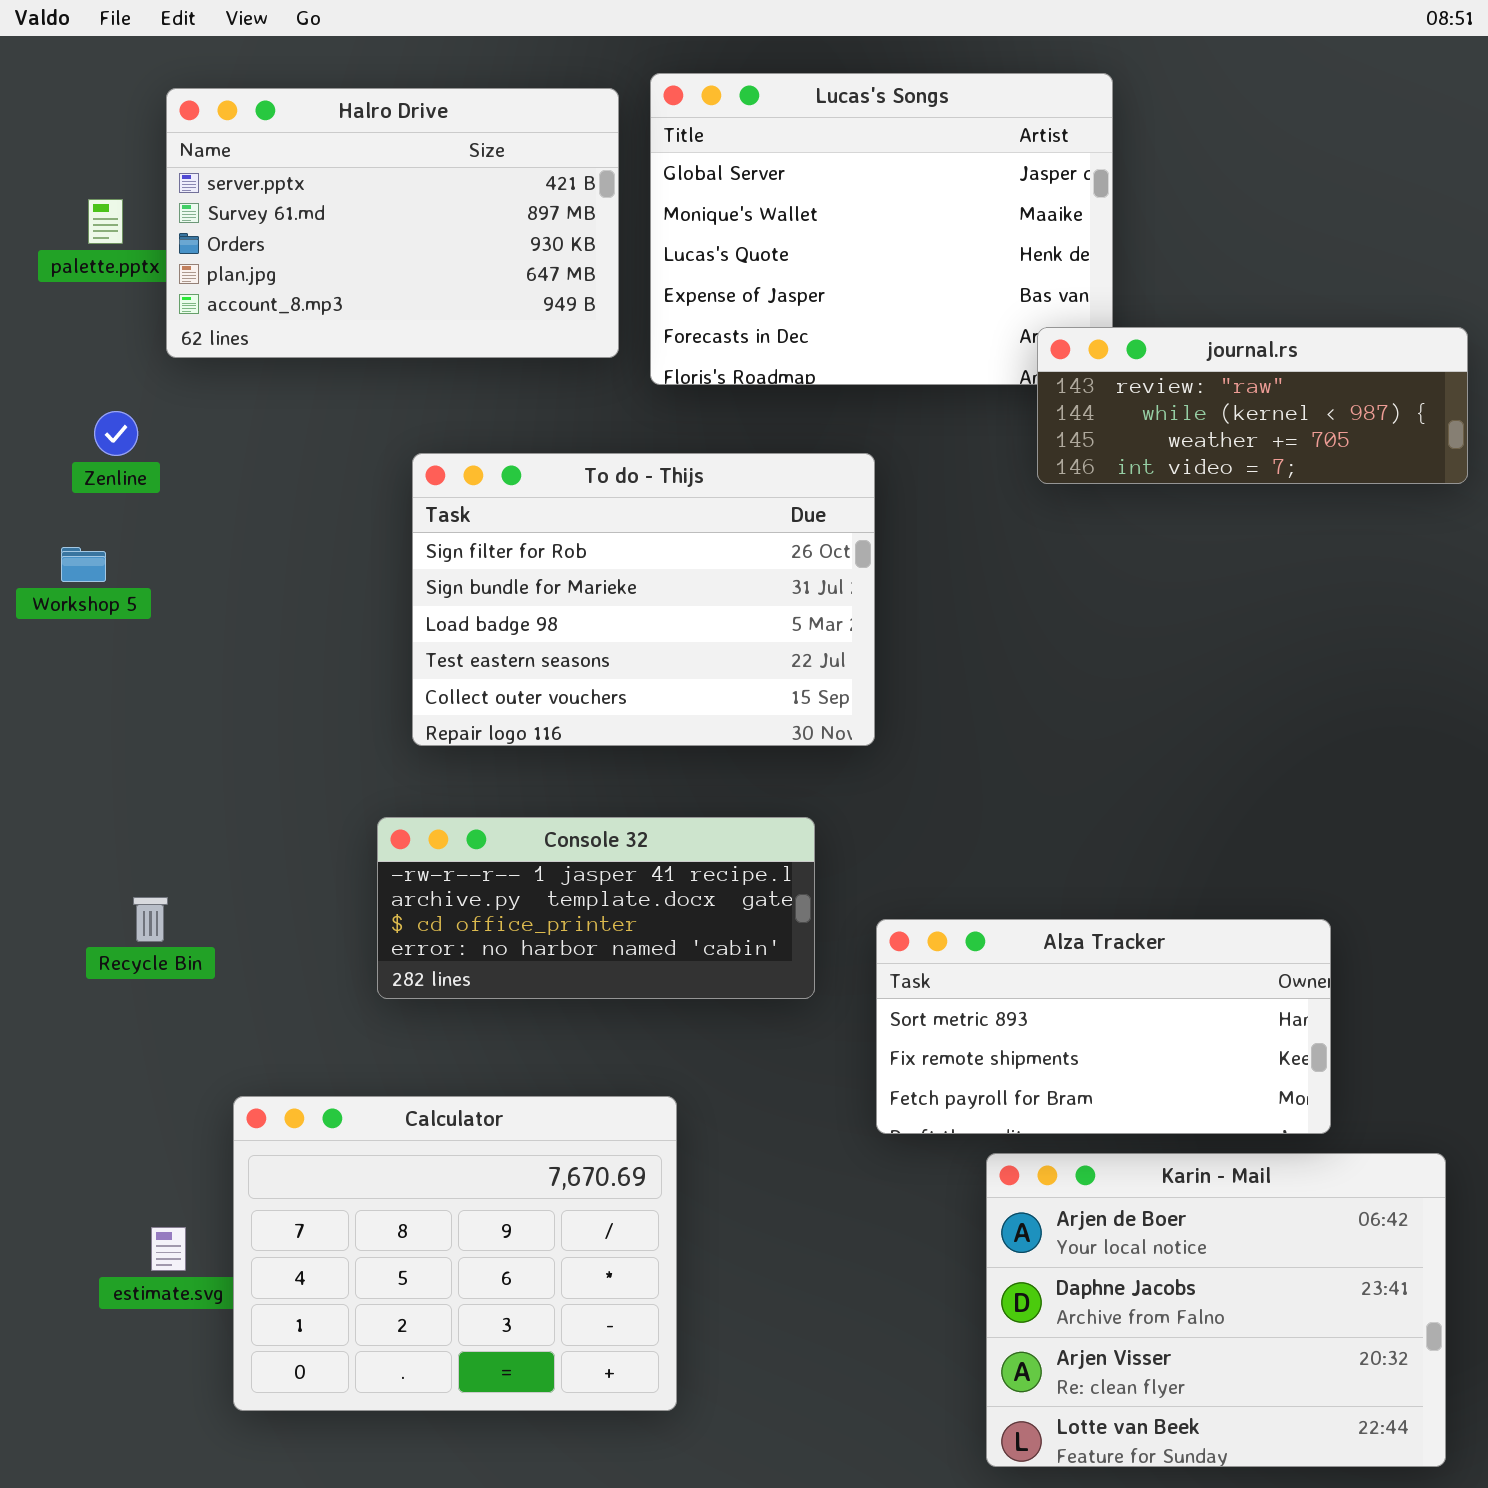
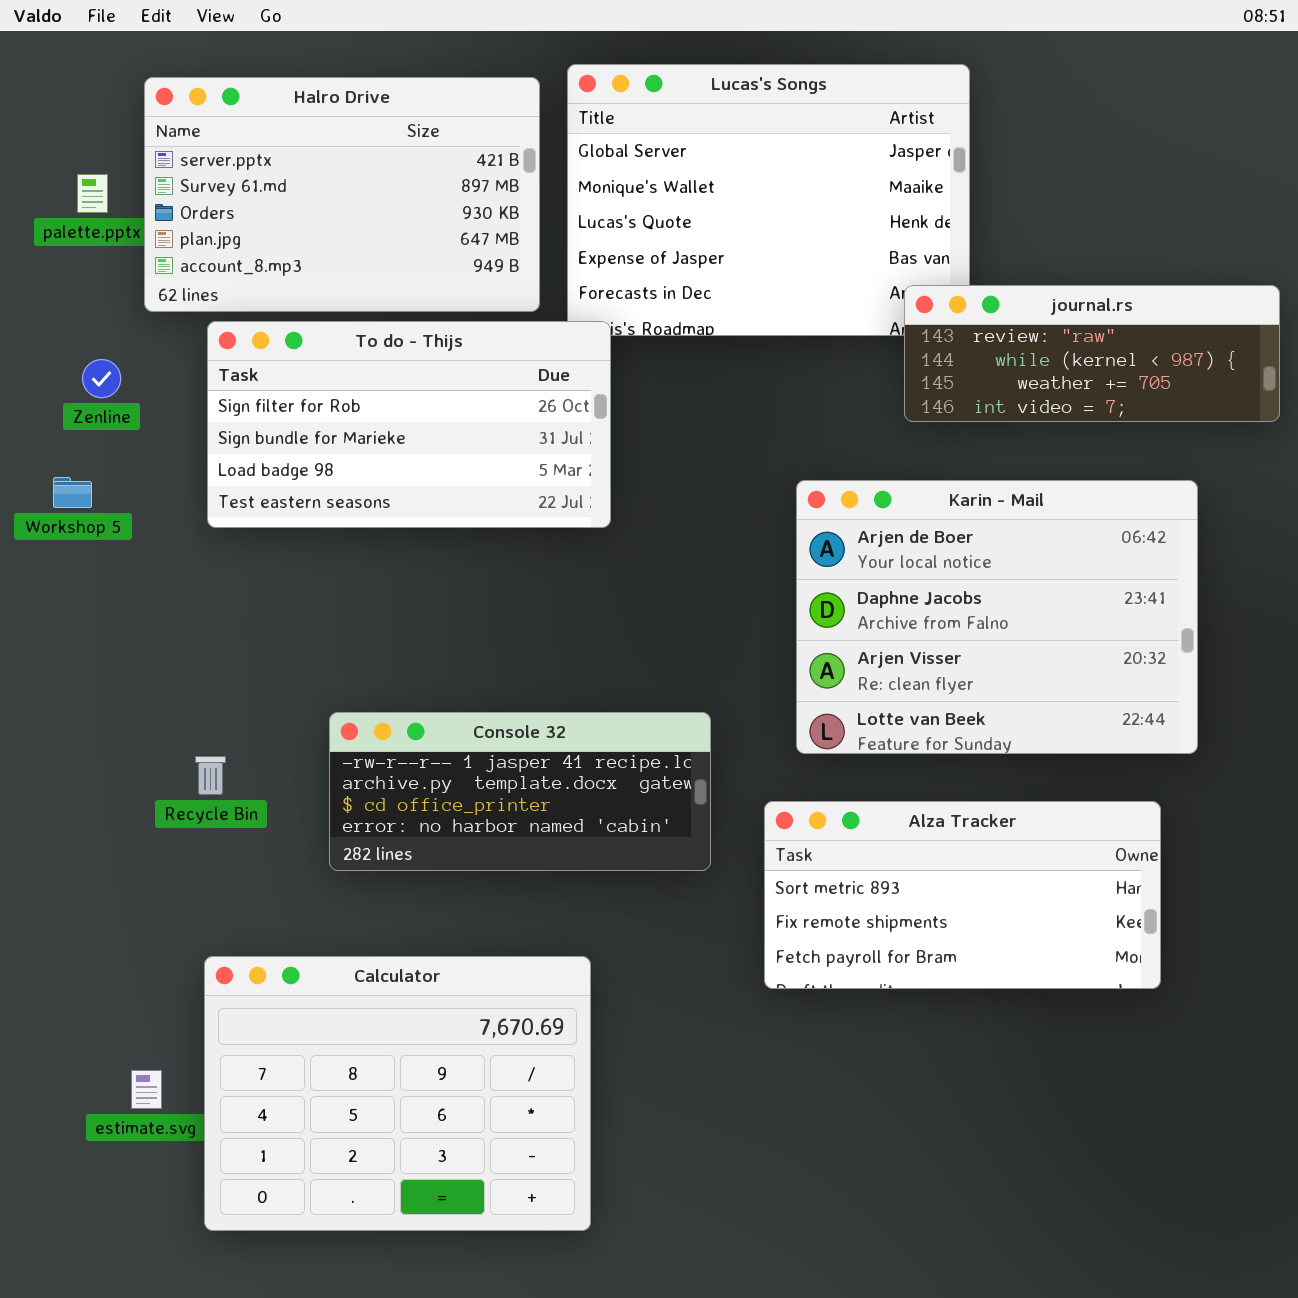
To do - Thijs: [412,453,875,746] -> [207,321,611,528], moved, resized
Recycle Bin: [133,897,168,942] -> [195,756,226,795], moved
Karin - Mail: [986,1153,1446,1467] -> [796,480,1198,754], moved

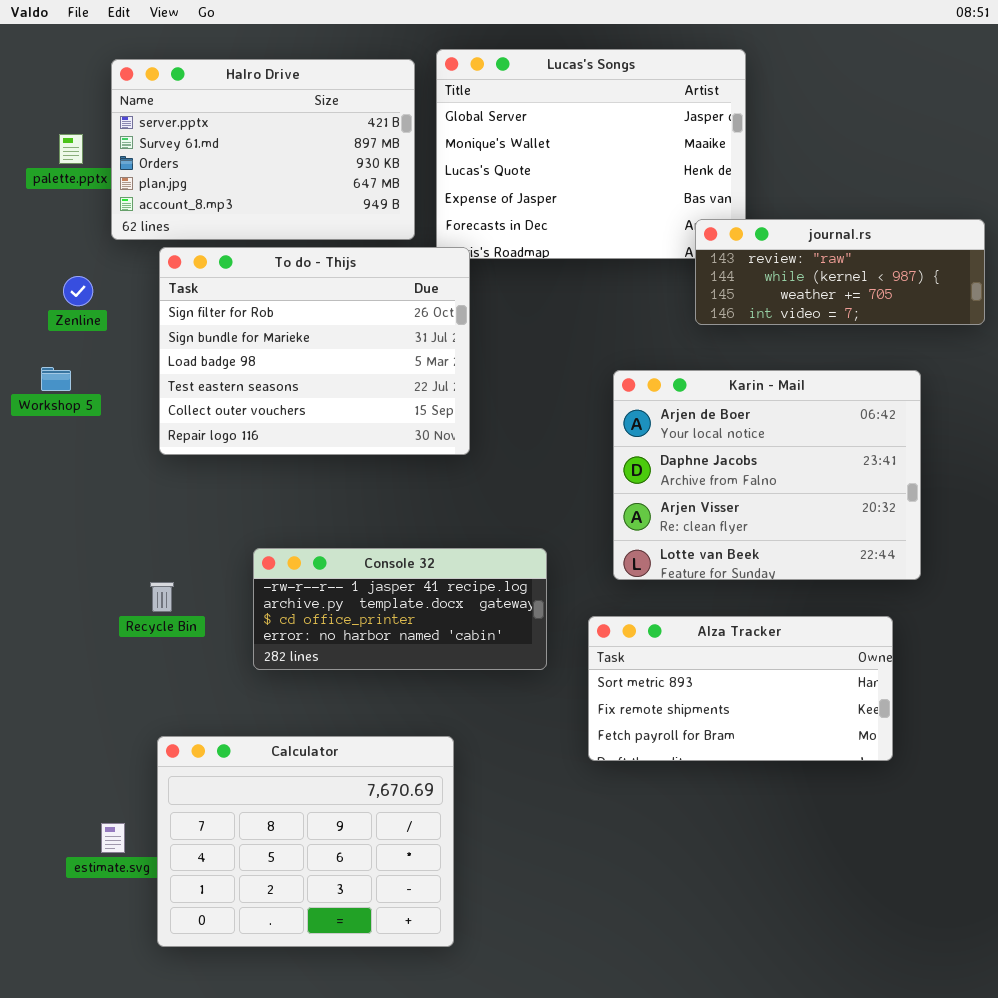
To do - Thijs: [207,321,611,528] -> [159,247,470,455], resized

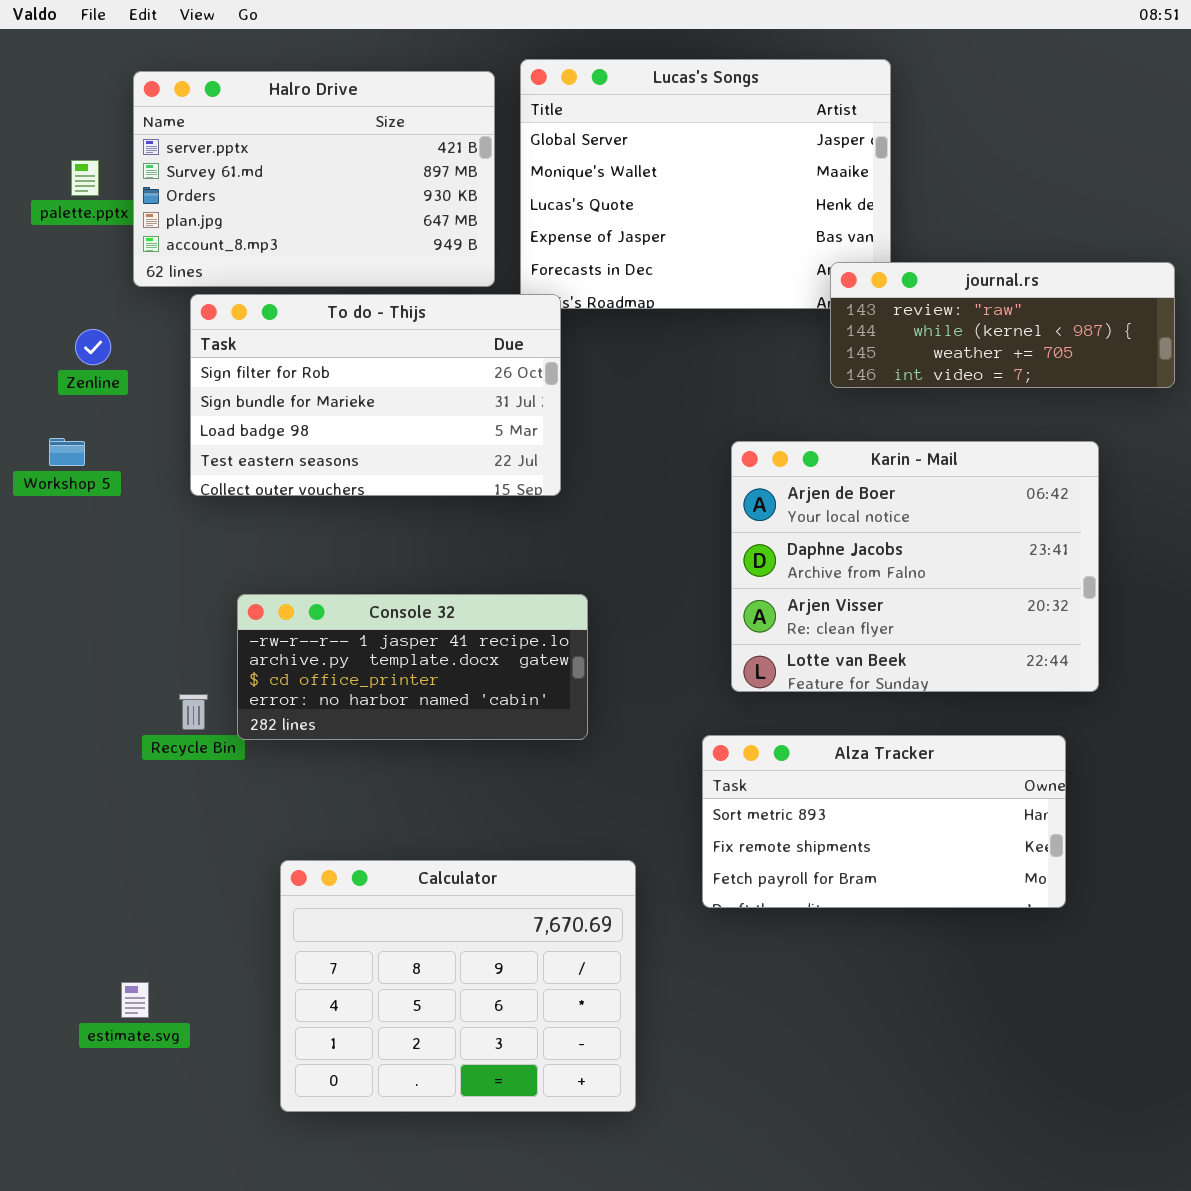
To do - Thijs: [159,247,470,455] -> [190,294,561,496], resized
Console 32: [253,548,547,670] -> [237,594,588,740], moved
Calculator: [157,736,454,947] -> [280,860,636,1112], moved

